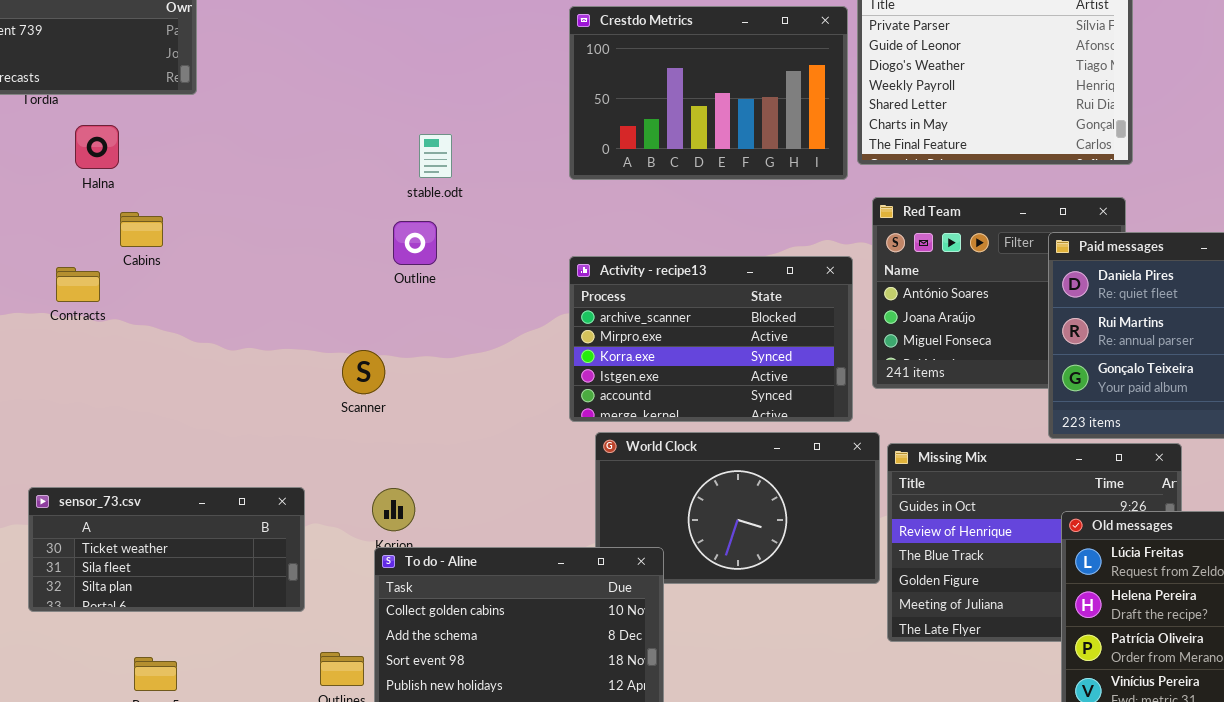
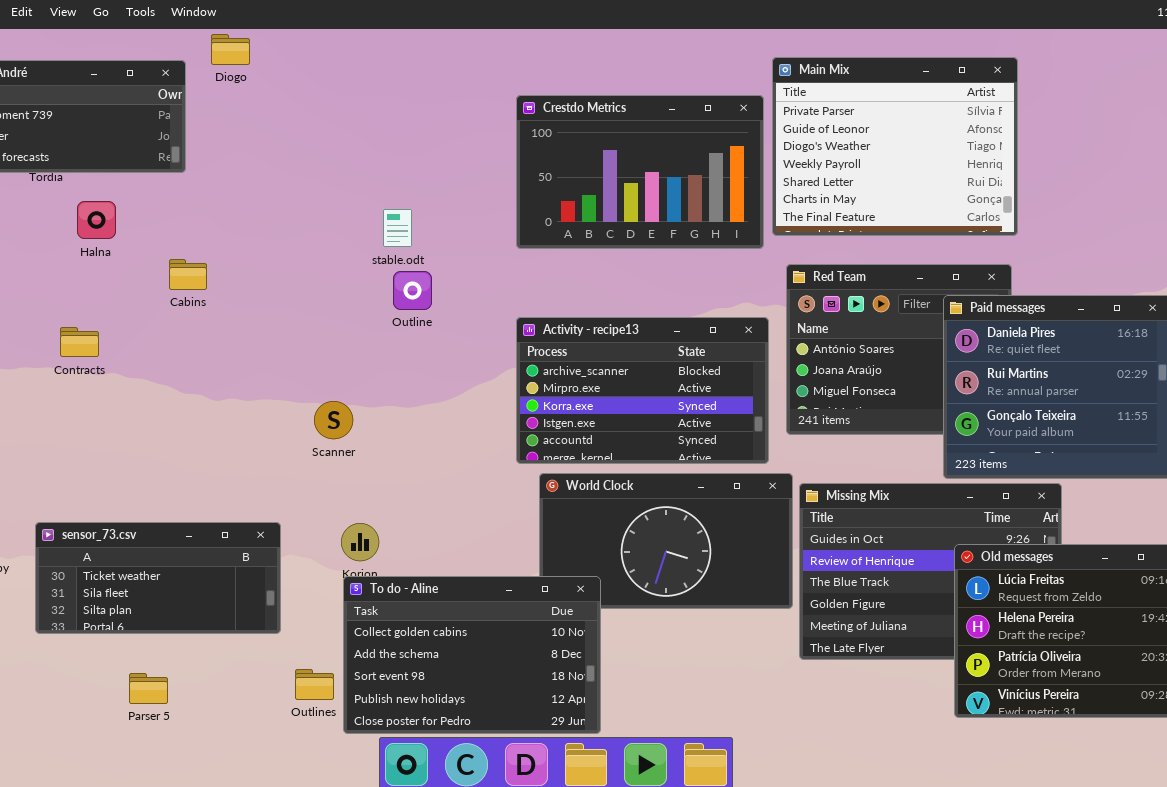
Cabins: [120,212,163,247] -> [169,259,207,290], moved
Outline: [393,221,437,265] -> [393,271,432,310], moved

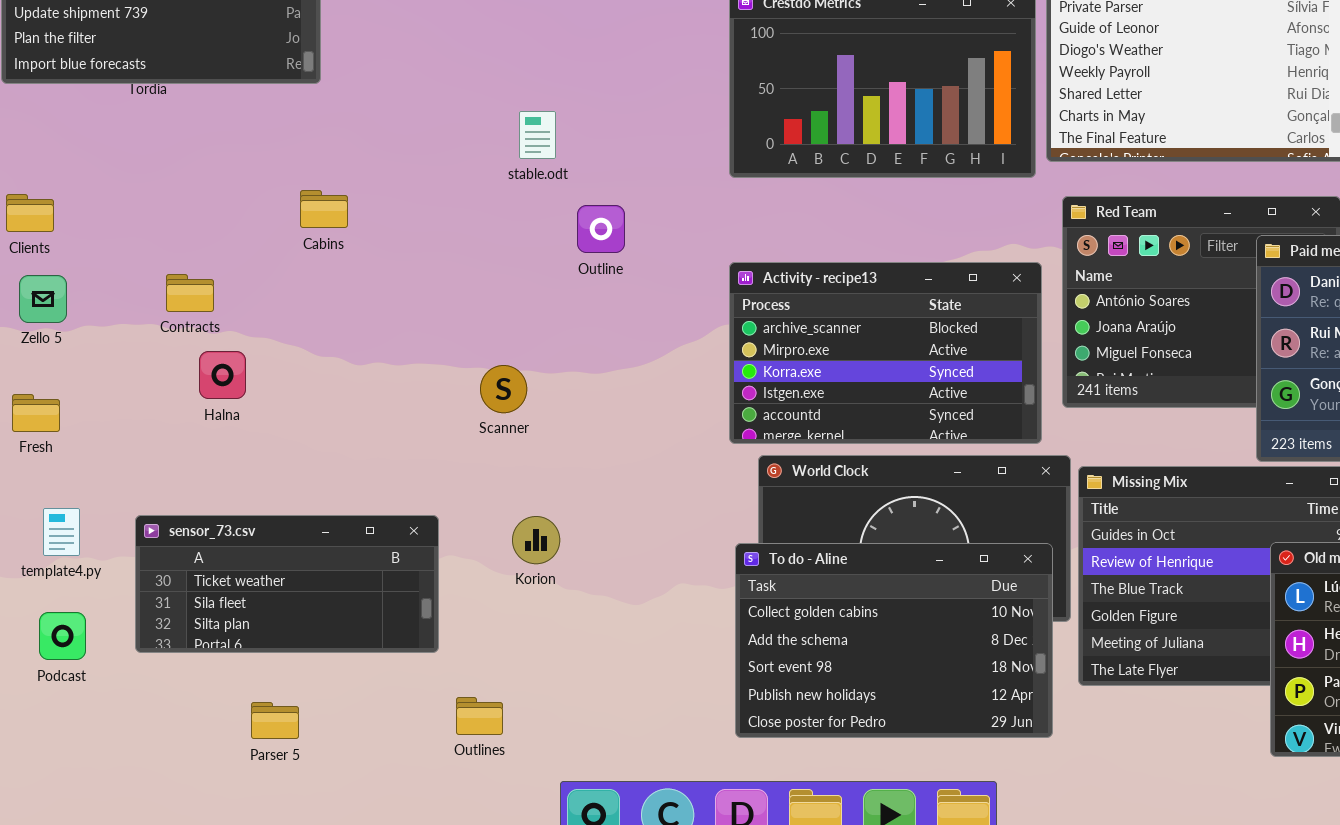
Halna: [77,201,116,239] -> [199,351,246,399], moved
stable.odt: [383,209,412,247] -> [519,111,556,159], moved
To do - Aline: [343,576,601,734] -> [735,543,1053,738], moved

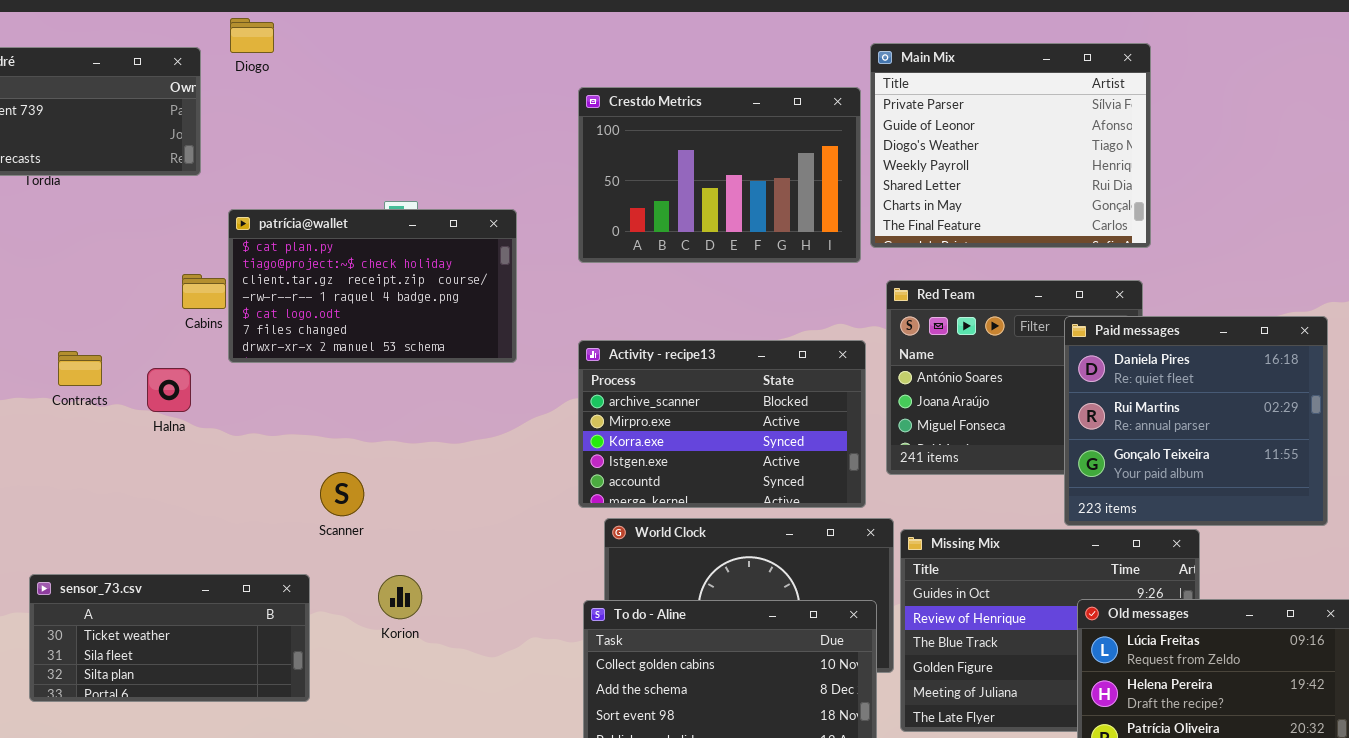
patrícia@wallet: none -> [228,209,517,363], opened
Halna: [199,351,246,399] -> [147,368,191,412], moved
Scanner: [480,365,527,413] -> [320,472,364,516], moved

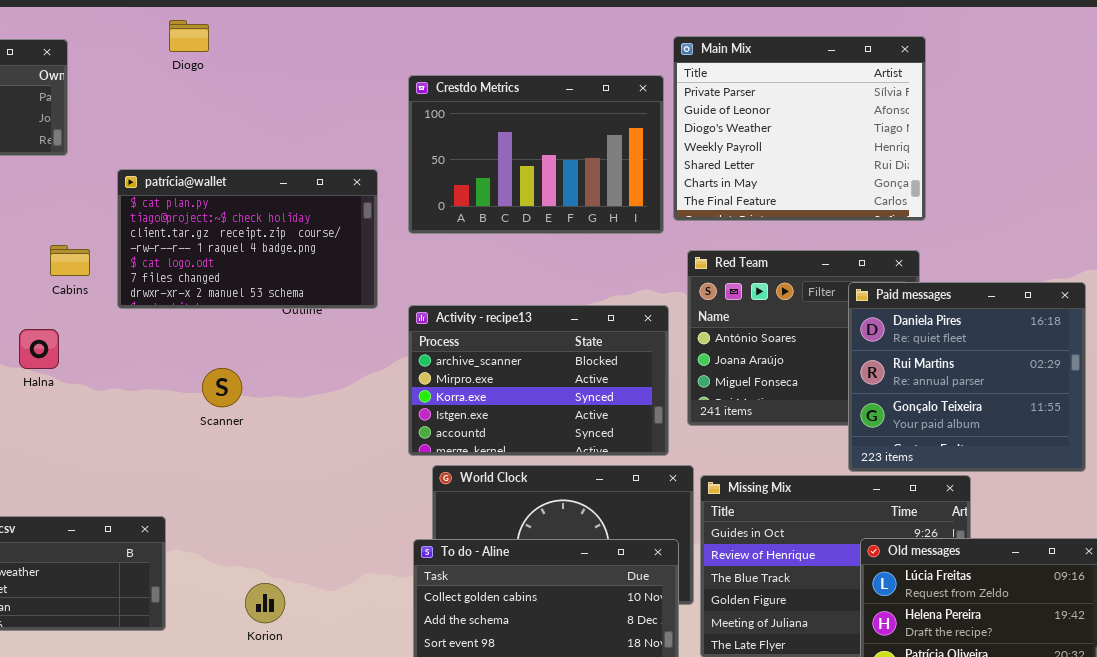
Diogo: [230,18,274,53] -> [169,20,209,52], moved
patrícia@wallet: [228,209,517,363] -> [117,169,378,309], moved
Scanner: [320,472,364,516] -> [202,368,242,407], moved
Korion: [378,575,422,619] -> [245,583,285,623], moved

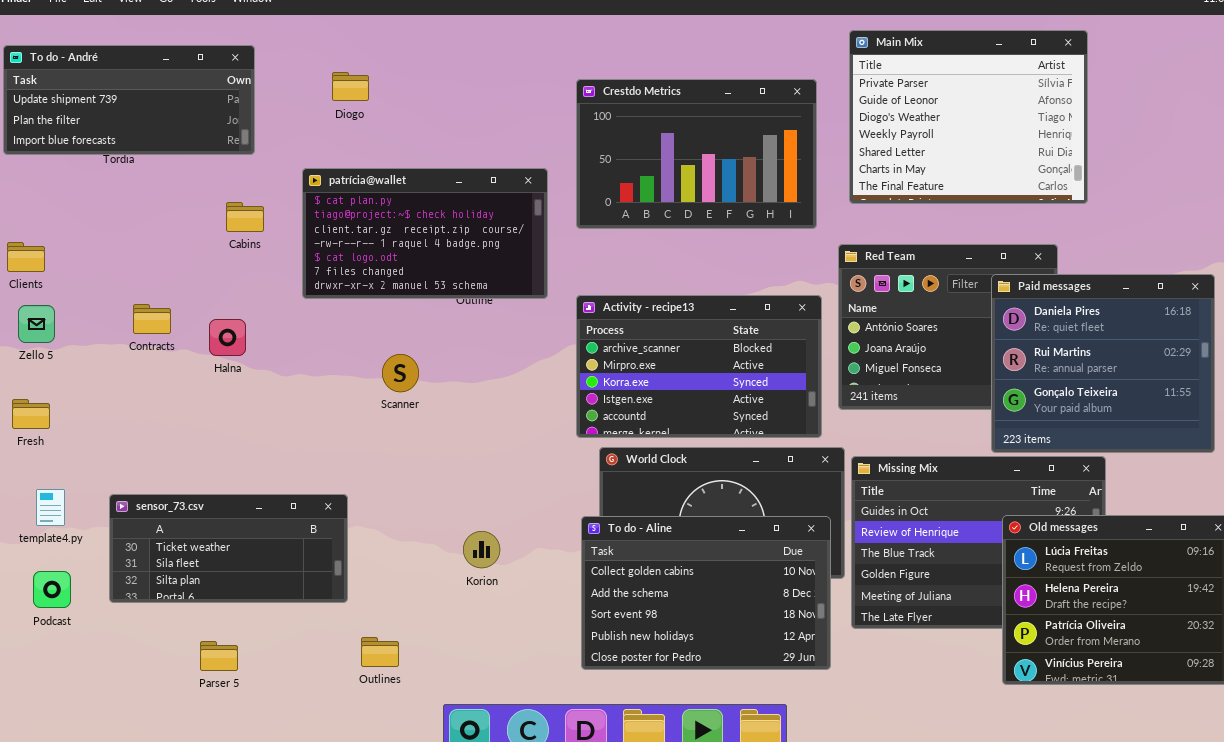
Diogo: [169,20,209,52] -> [332,72,369,101], moved
Main Mix: [673,36,926,221] -> [849,30,1088,204], moved
Cabins: [50,245,90,276] -> [226,202,264,232], moved
Korion: [245,583,285,623] -> [463,531,500,568], moved

